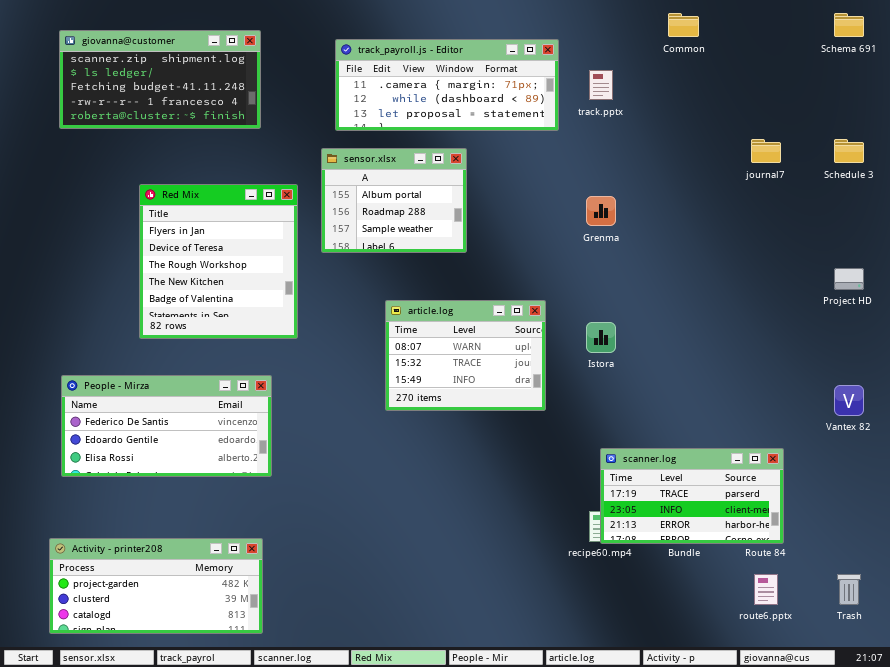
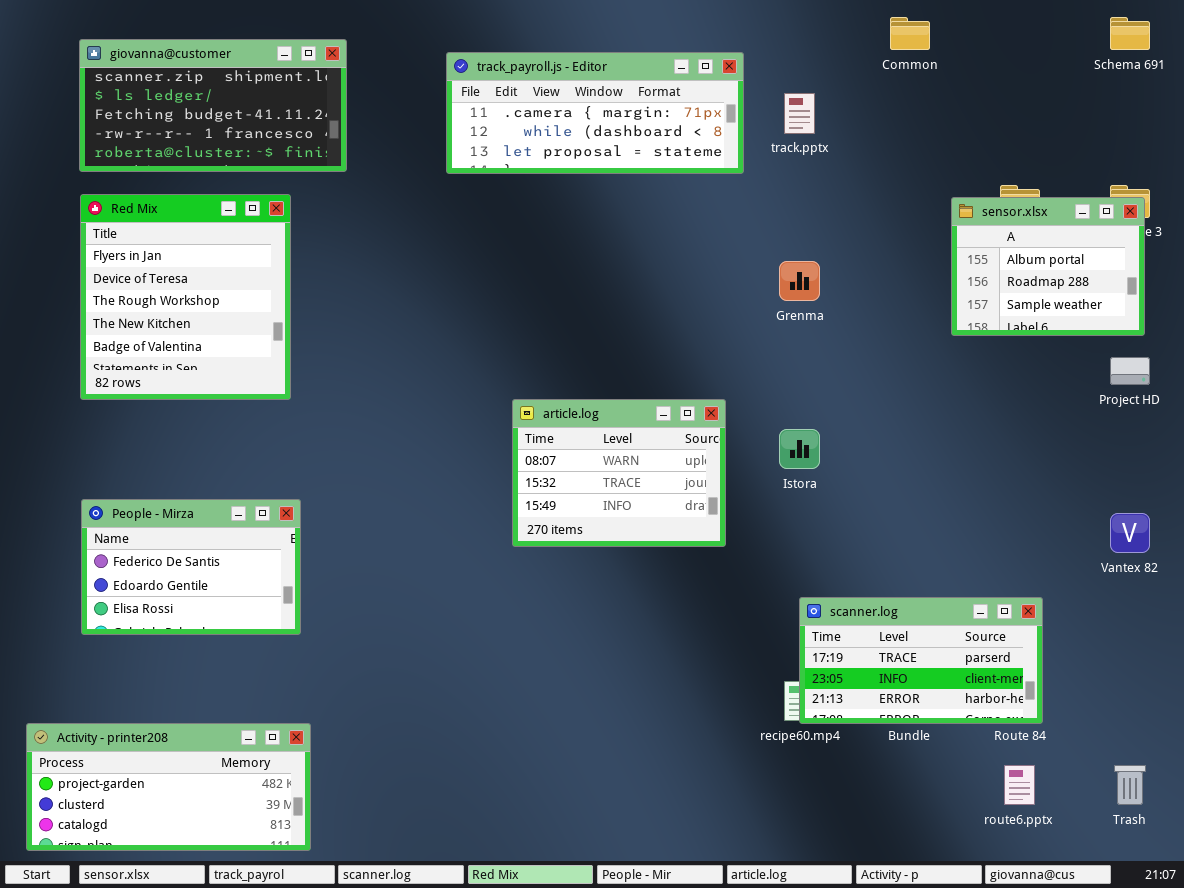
sensor.xlsx: [321,148,467,253] -> [951,197,1145,336], moved
Red Mix: [139,184,298,339] -> [80,194,291,400], moved
People - Mirza: [61,375,272,477] -> [81,499,301,635], resized
Activity - printer208: [49,538,263,634] -> [26,723,311,851], moved

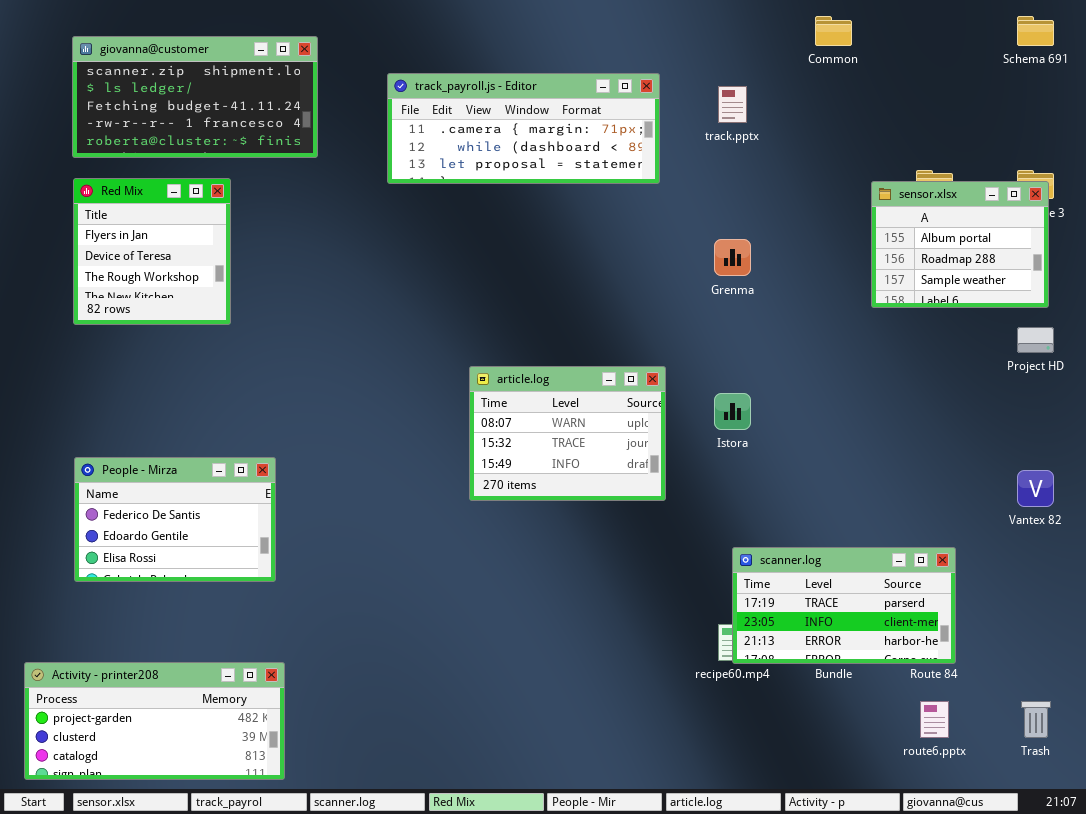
track_payroll.js - Editor: [446,52,744,174] -> [387,73,660,184], moved
Red Mix: [80,194,291,400] -> [73,178,231,325], resized

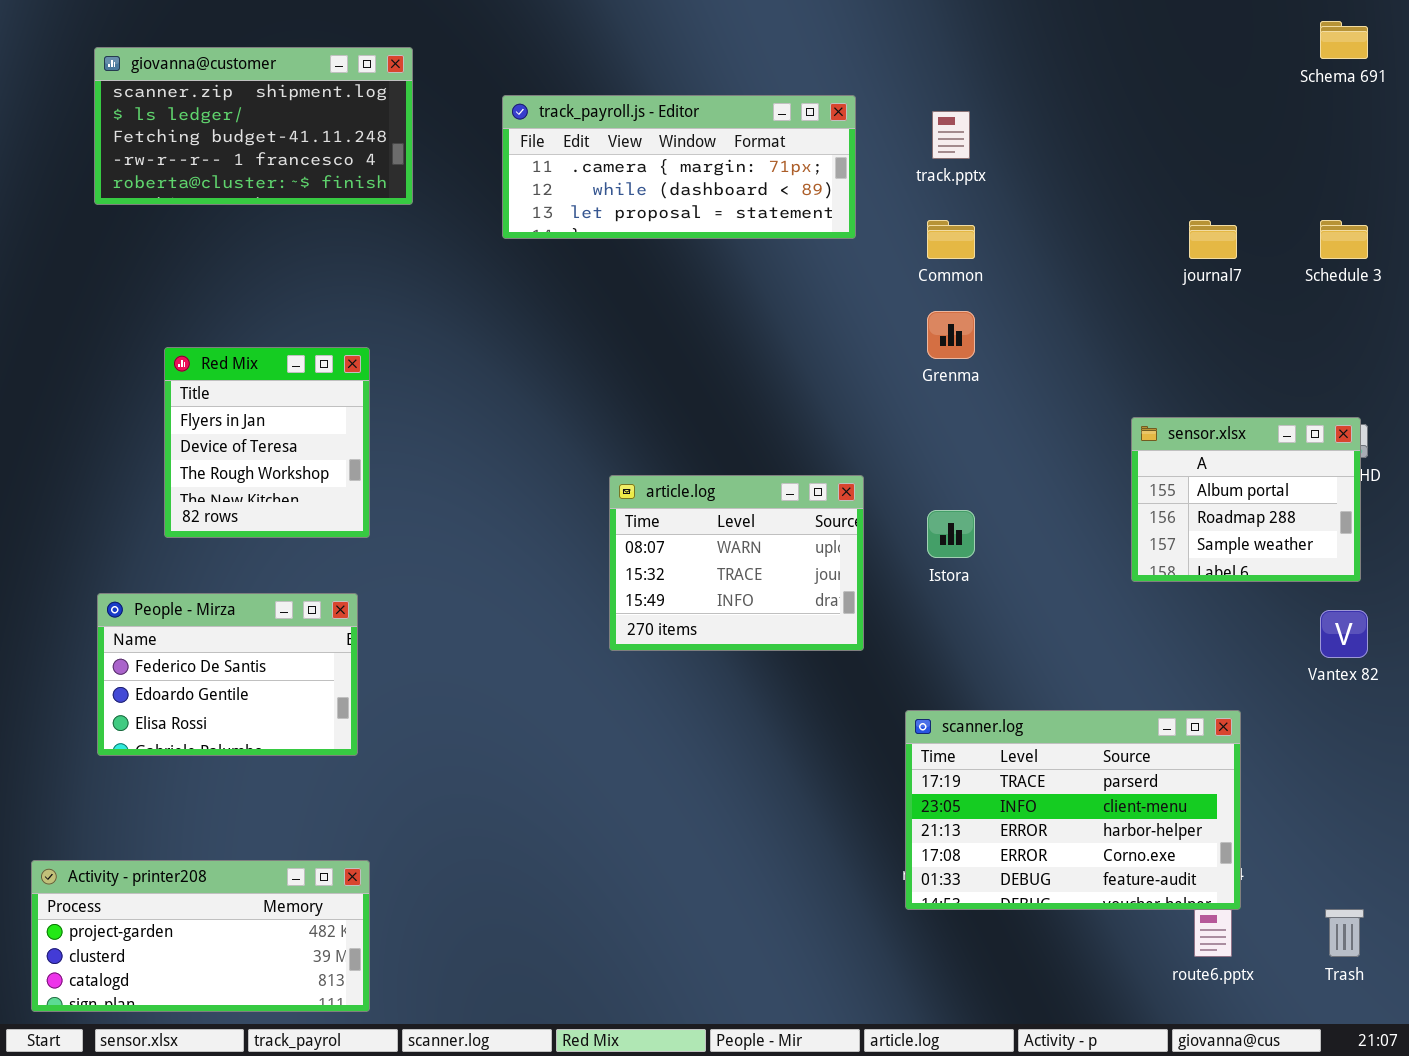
Common: [815,16,852,46] -> [927,220,975,259], moved
Red Mix: [73,178,231,325] -> [164,347,370,538], moved
sensor.xlsx: [871,181,1049,308] -> [1131,417,1361,582], moved
scanner.log: [732,547,956,664] -> [905,710,1241,910], resized

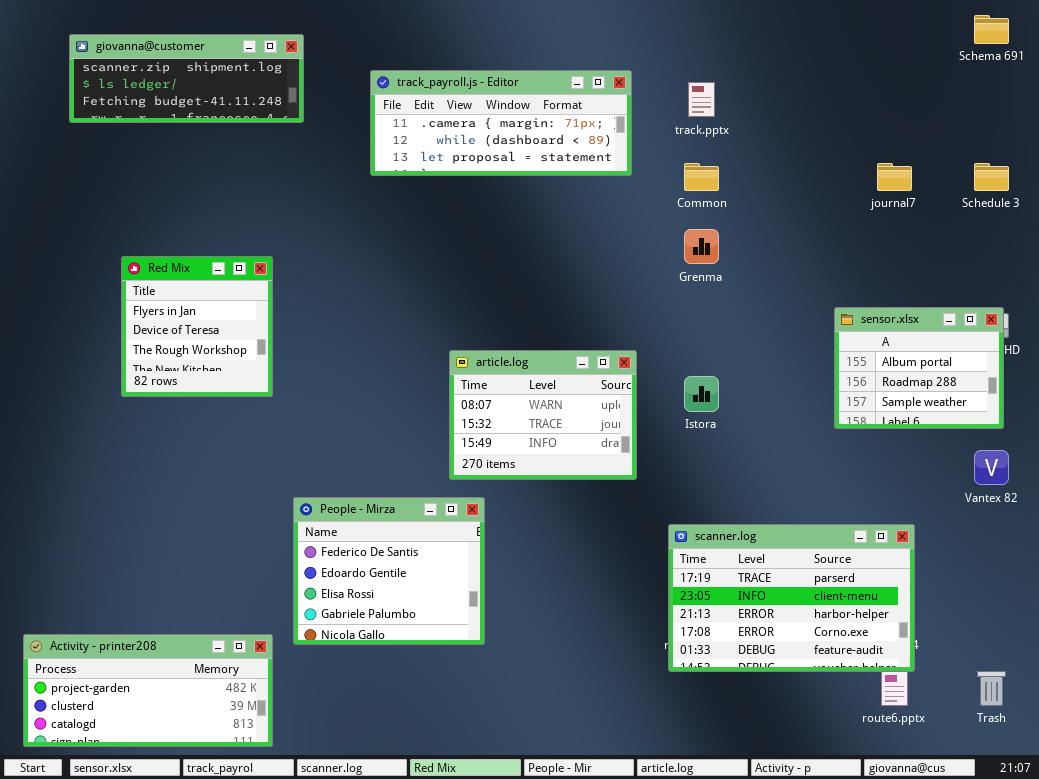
giovanna@customer: [94,47,413,205] -> [69,34,304,123], resized
People - Mirza: [97,593,358,756] -> [293,497,485,645], moved, resized

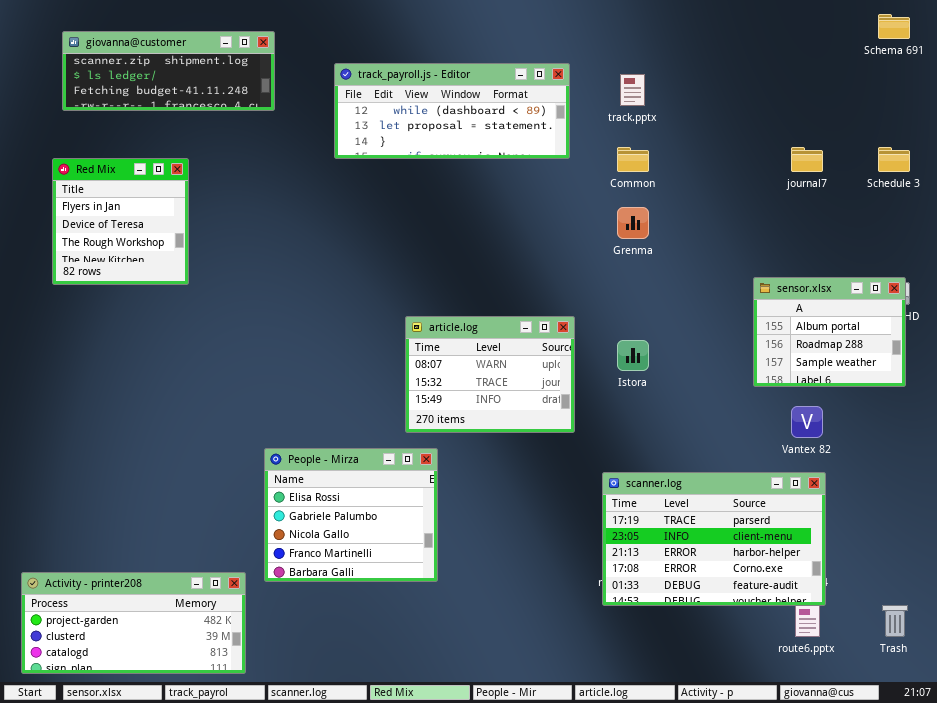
track_payroll.js - Editor: [370,70,632,176] -> [334,63,570,159], scrolled down 1 row
Red Mix: [121,256,273,397] -> [52,158,189,285], moved
Vantex 82: [974,450,1009,485] -> [791,406,823,438], moved
People - Mirza: [293,497,485,645] -> [264,448,438,582], scrolled down 2 rows

